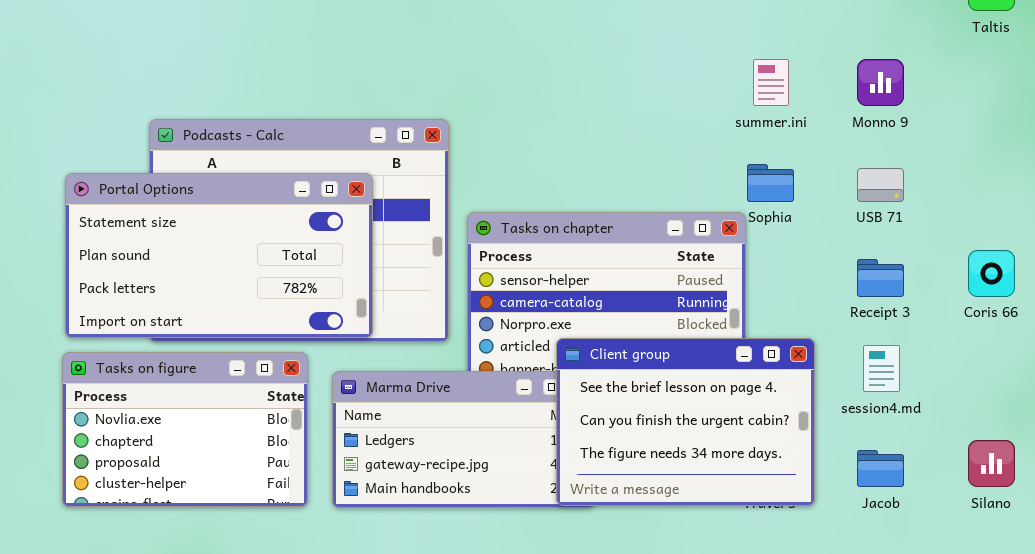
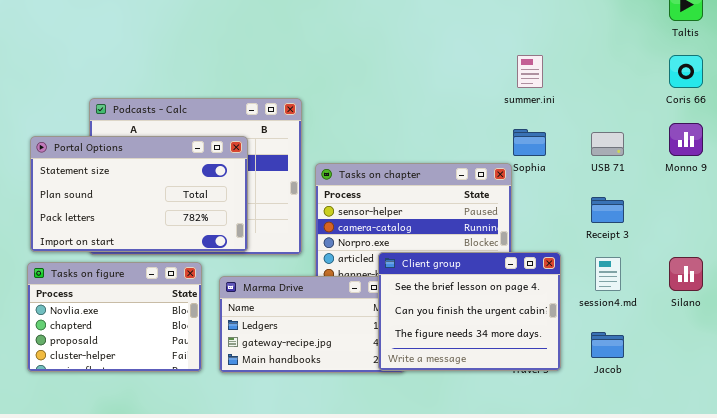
Monno 9: [857,59,904,106] -> [669,123,703,156], moved
Coris 66: [968,250,1015,297] -> [669,55,703,88], moved
Silano: [968,440,1015,487] -> [669,257,703,291], moved

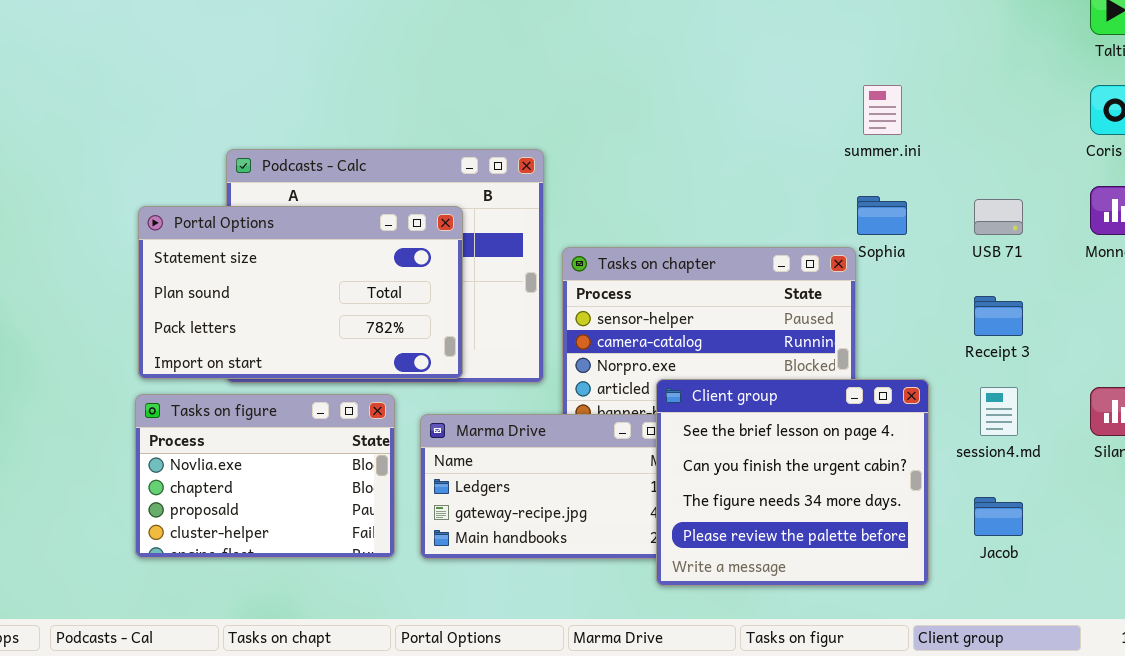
Client group: [378,252,561,371] -> [656,379,929,586], resized

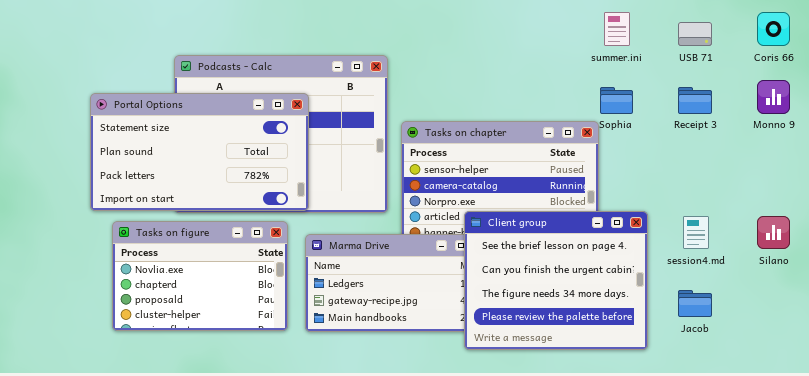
USB 71: [974,199,1023,235] -> [678,22,712,46], moved
Portal Options: [138,206,463,379] -> [90,93,309,211], moved
Receipt 3: [974,296,1023,336] -> [678,87,712,114], moved

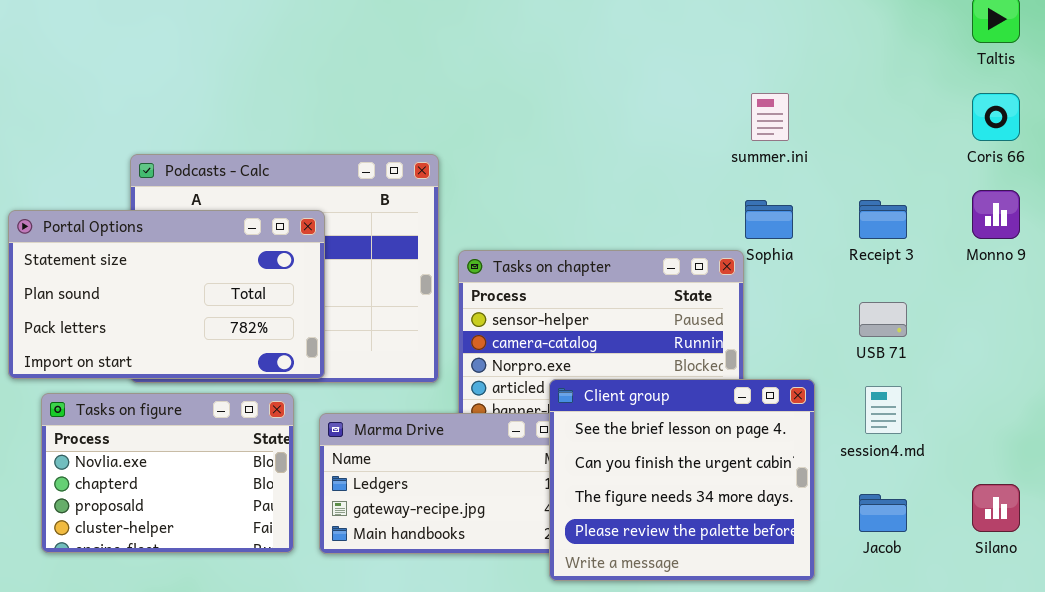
USB 71: [678,22,712,46] -> [859,302,907,337], moved
Silano: [757,216,790,249] -> [972,484,1020,532], moved

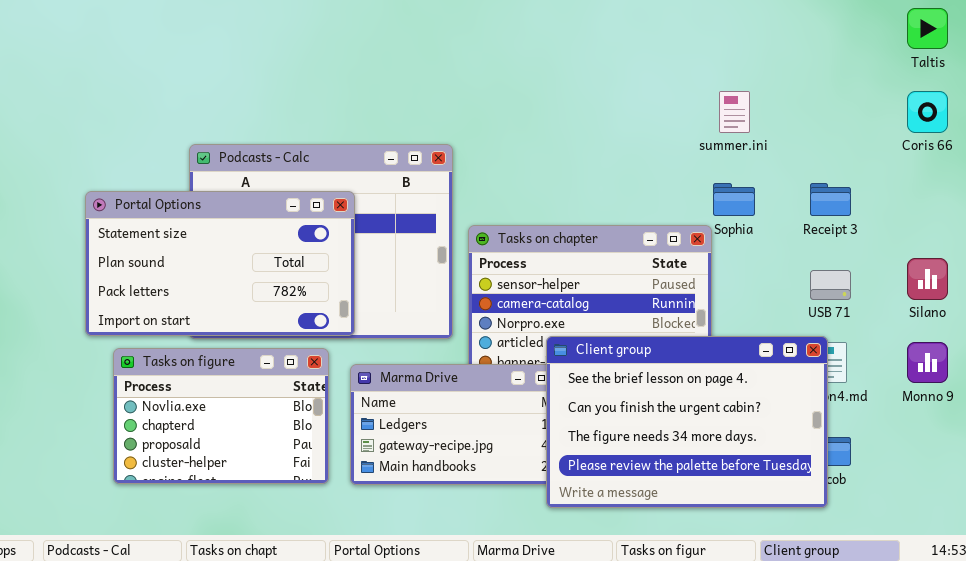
Monno 9: [972,190,1020,239] -> [907,342,948,383], moved
Client group: [549,379,815,581] -> [546,336,828,508], resized
Silano: [972,484,1020,532] -> [907,258,948,300], moved

